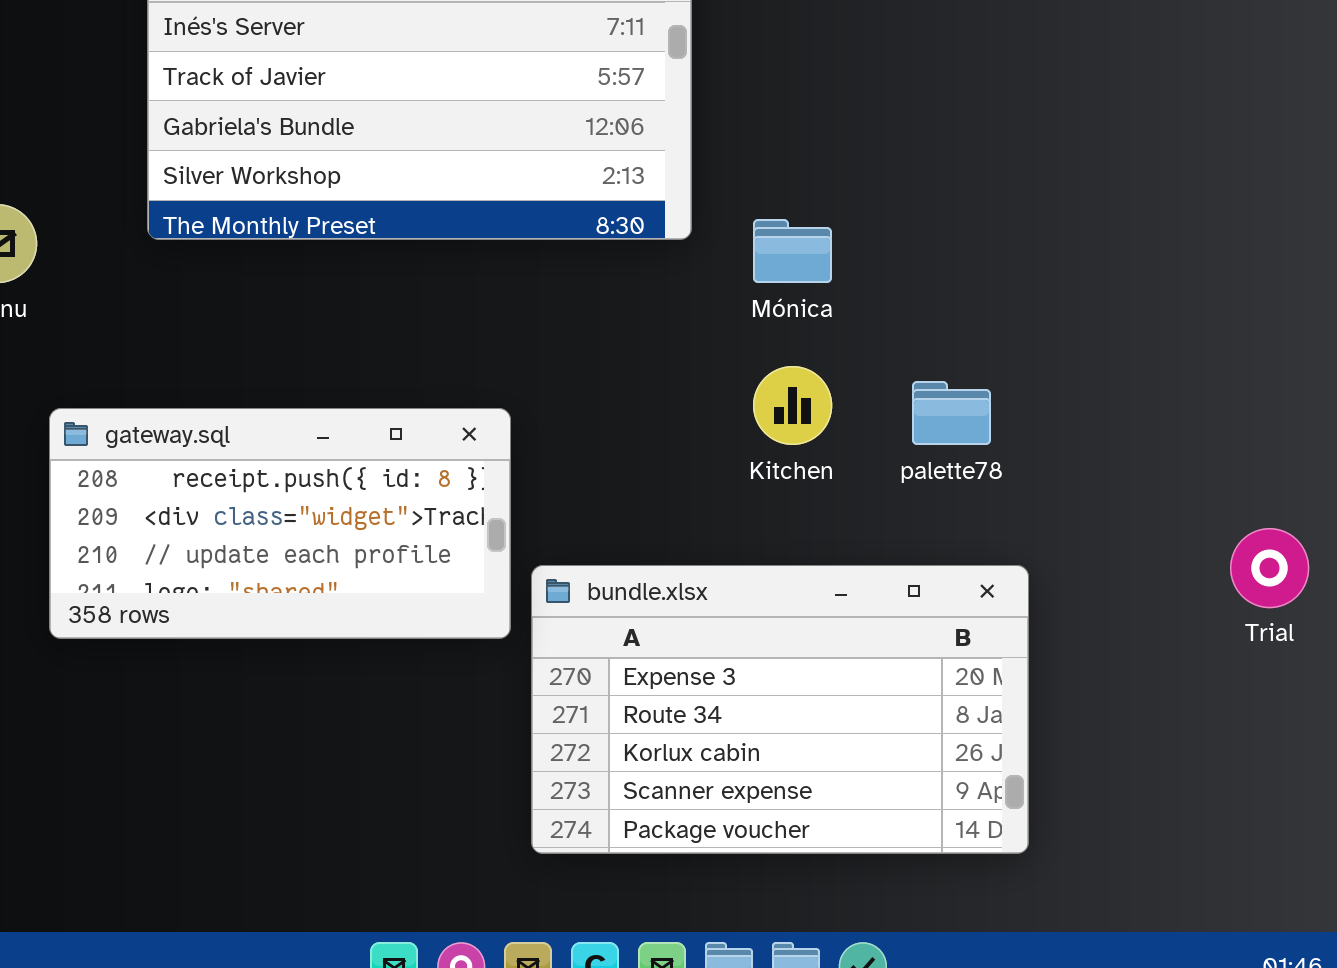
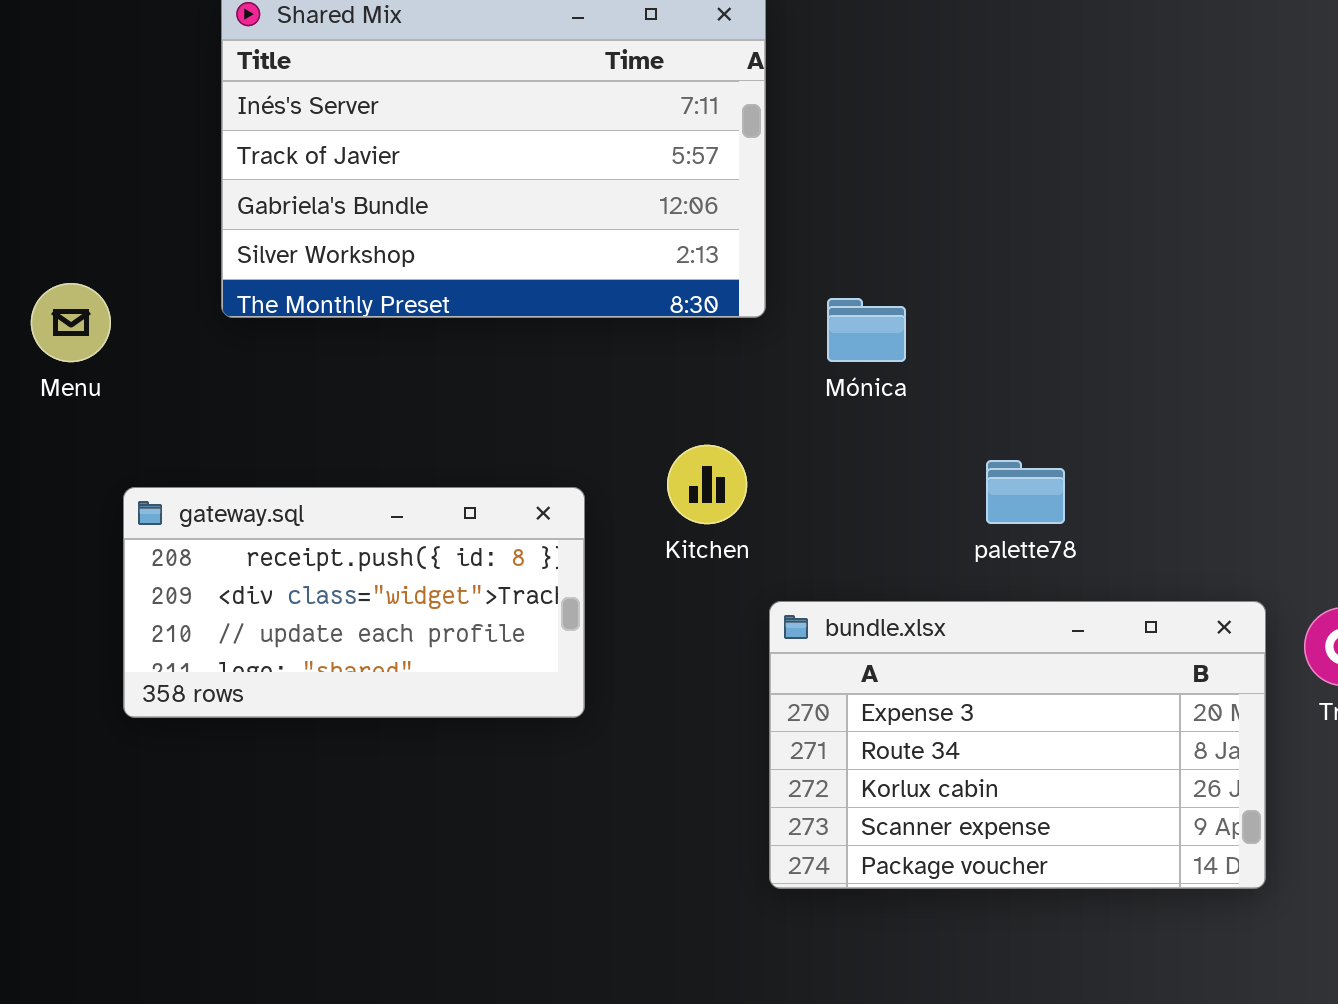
Kitchen: [753,366,832,445] -> [667,445,747,524], moved
bundle.xlsx: [531,565,1029,854] -> [769,601,1266,889], moved

